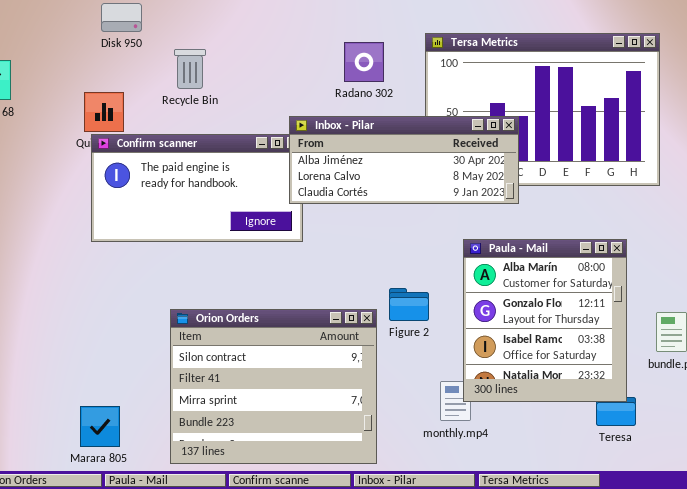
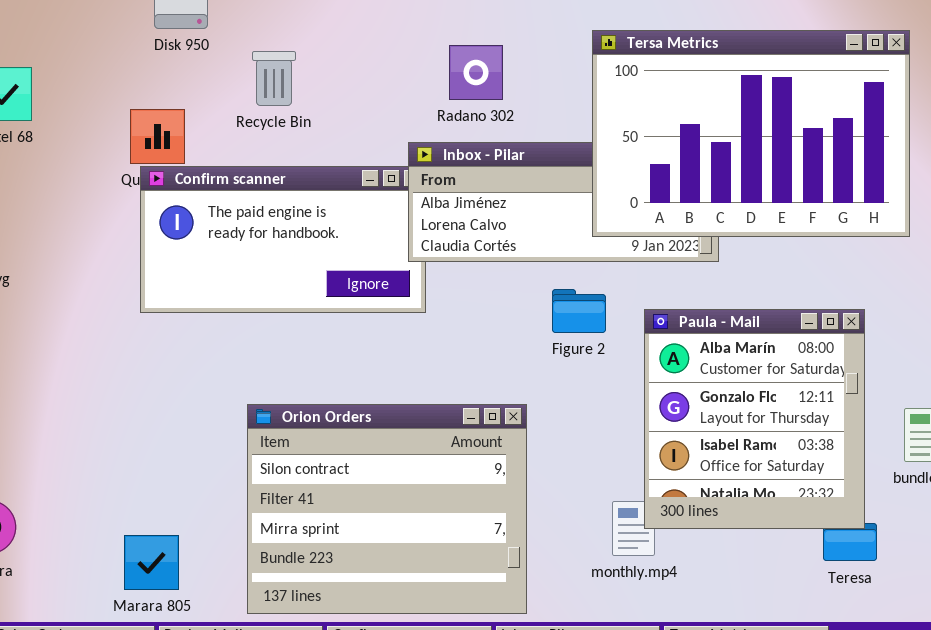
Tersa Metrics: [425,33,660,186] -> [592,30,910,237], raised
Radano 302: [344,42,384,82] -> [449,45,503,100], moved
Figure 2: [389,288,429,321] -> [552,289,606,333], moved

